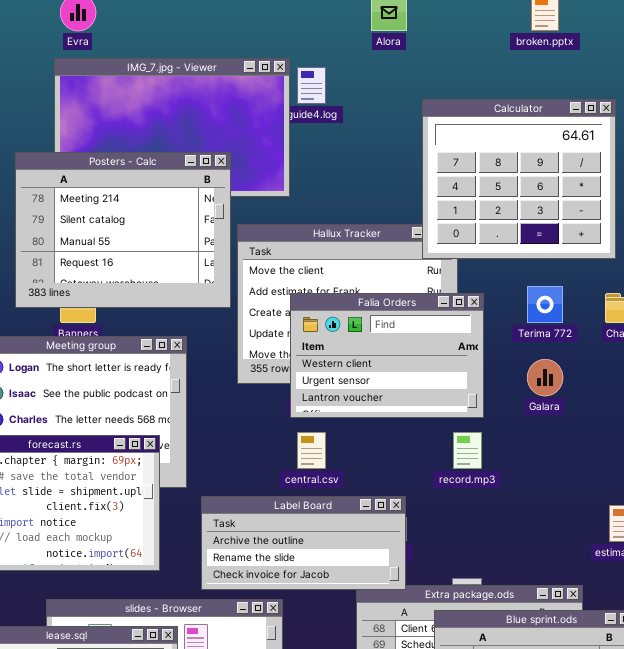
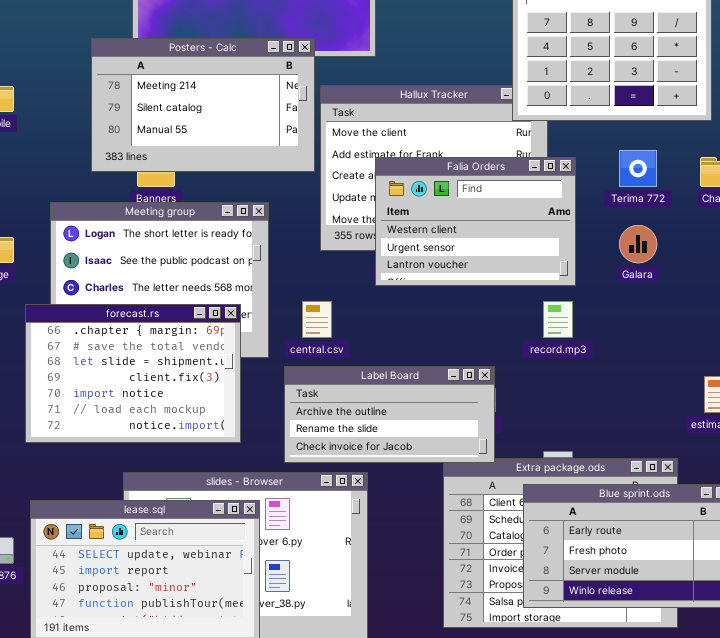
Posters - Calc: [15,152,231,308] -> [91,38,315,172], resized
central.csv: [297,432,326,469] -> [302,301,332,338], moved

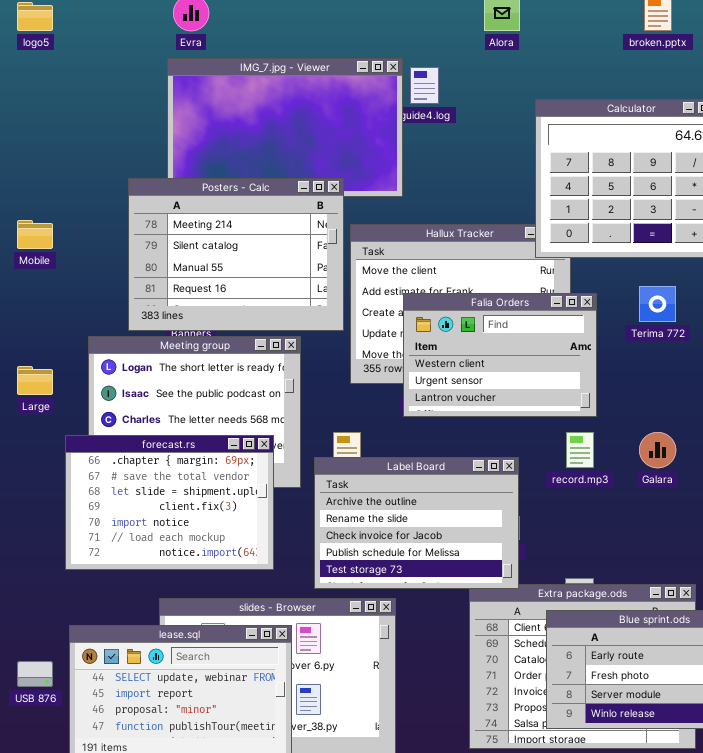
Posters - Calc: [91,38,315,172] -> [128,178,344,331], resized
Galara: [619,225,657,263] -> [639,432,676,468], moved
Label Board: [284,366,495,463] -> [314,457,519,589], resized

